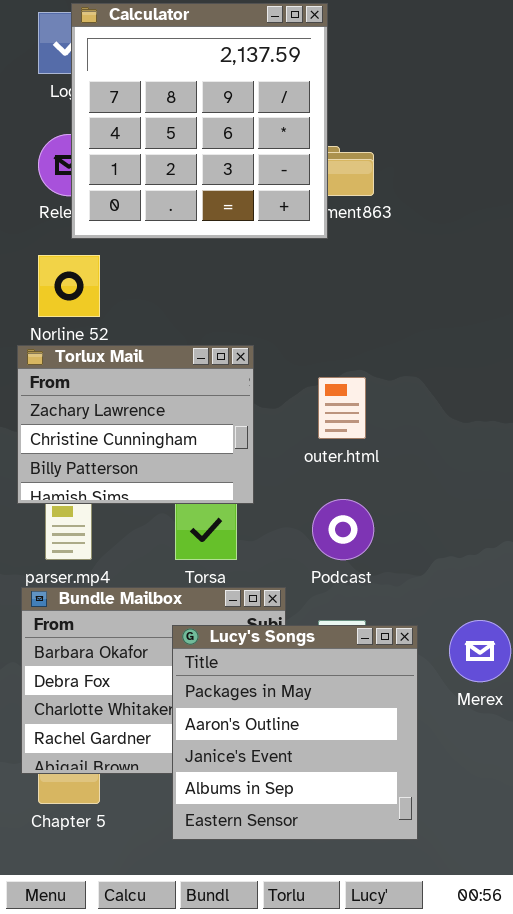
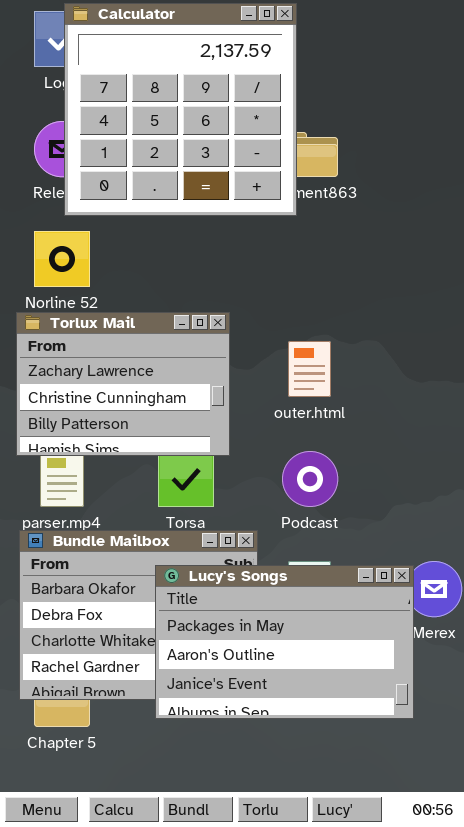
Lucy's Songs: [172,625,418,840] -> [155,565,414,719], resized

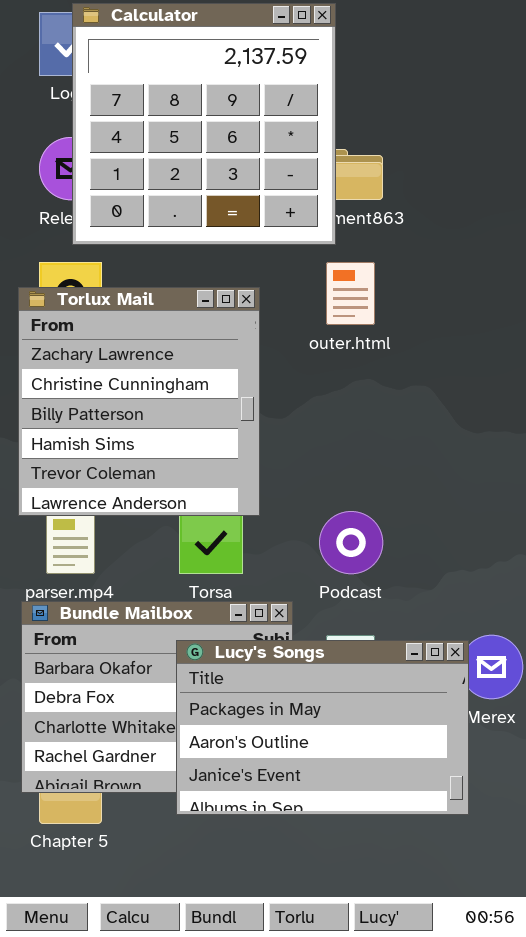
Torlux Mail: [16,312,230,456] -> [18,287,260,516], resized
outer.html: [288,341,331,397] -> [326,262,375,325], moved

